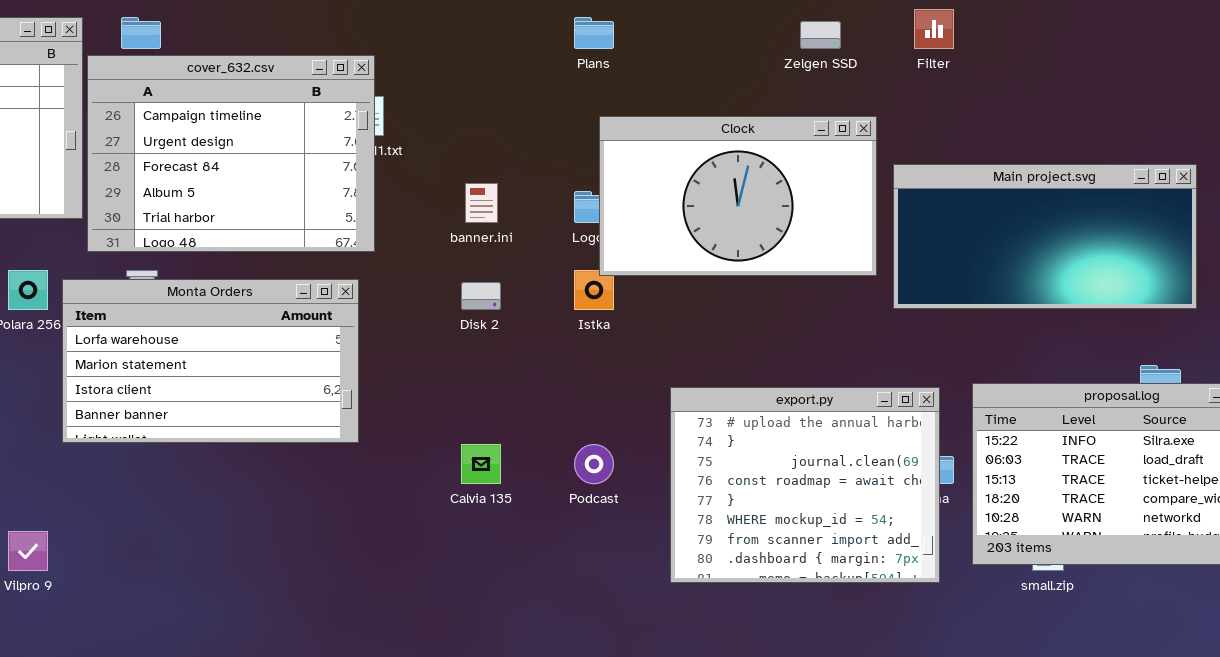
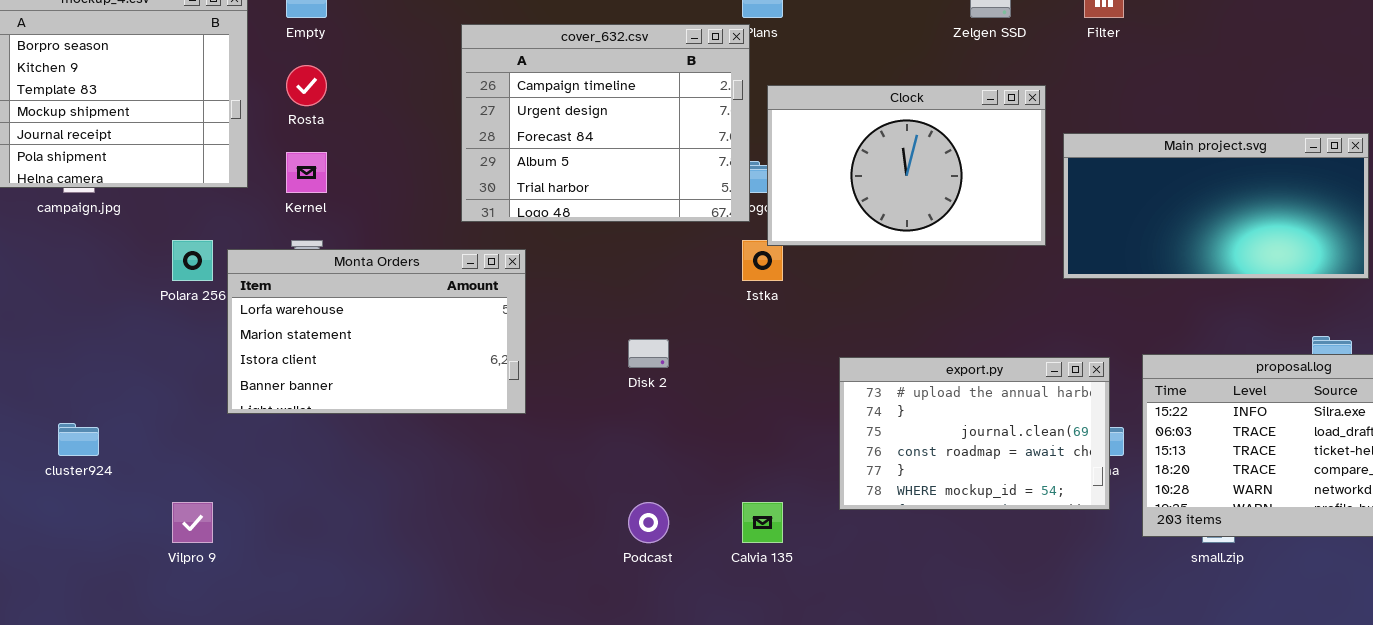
cover_632.csv: [87,55,375,252] -> [461,24,750,222], moved
Disk 2: [461,282,501,310] -> [628,339,669,368], moved
export.py: [670,387,940,583] -> [839,357,1110,510], resized
Calvia 135: [461,444,501,484] -> [742,502,783,543], moved
Podcast: [574,444,614,484] -> [628,502,669,543], moved

